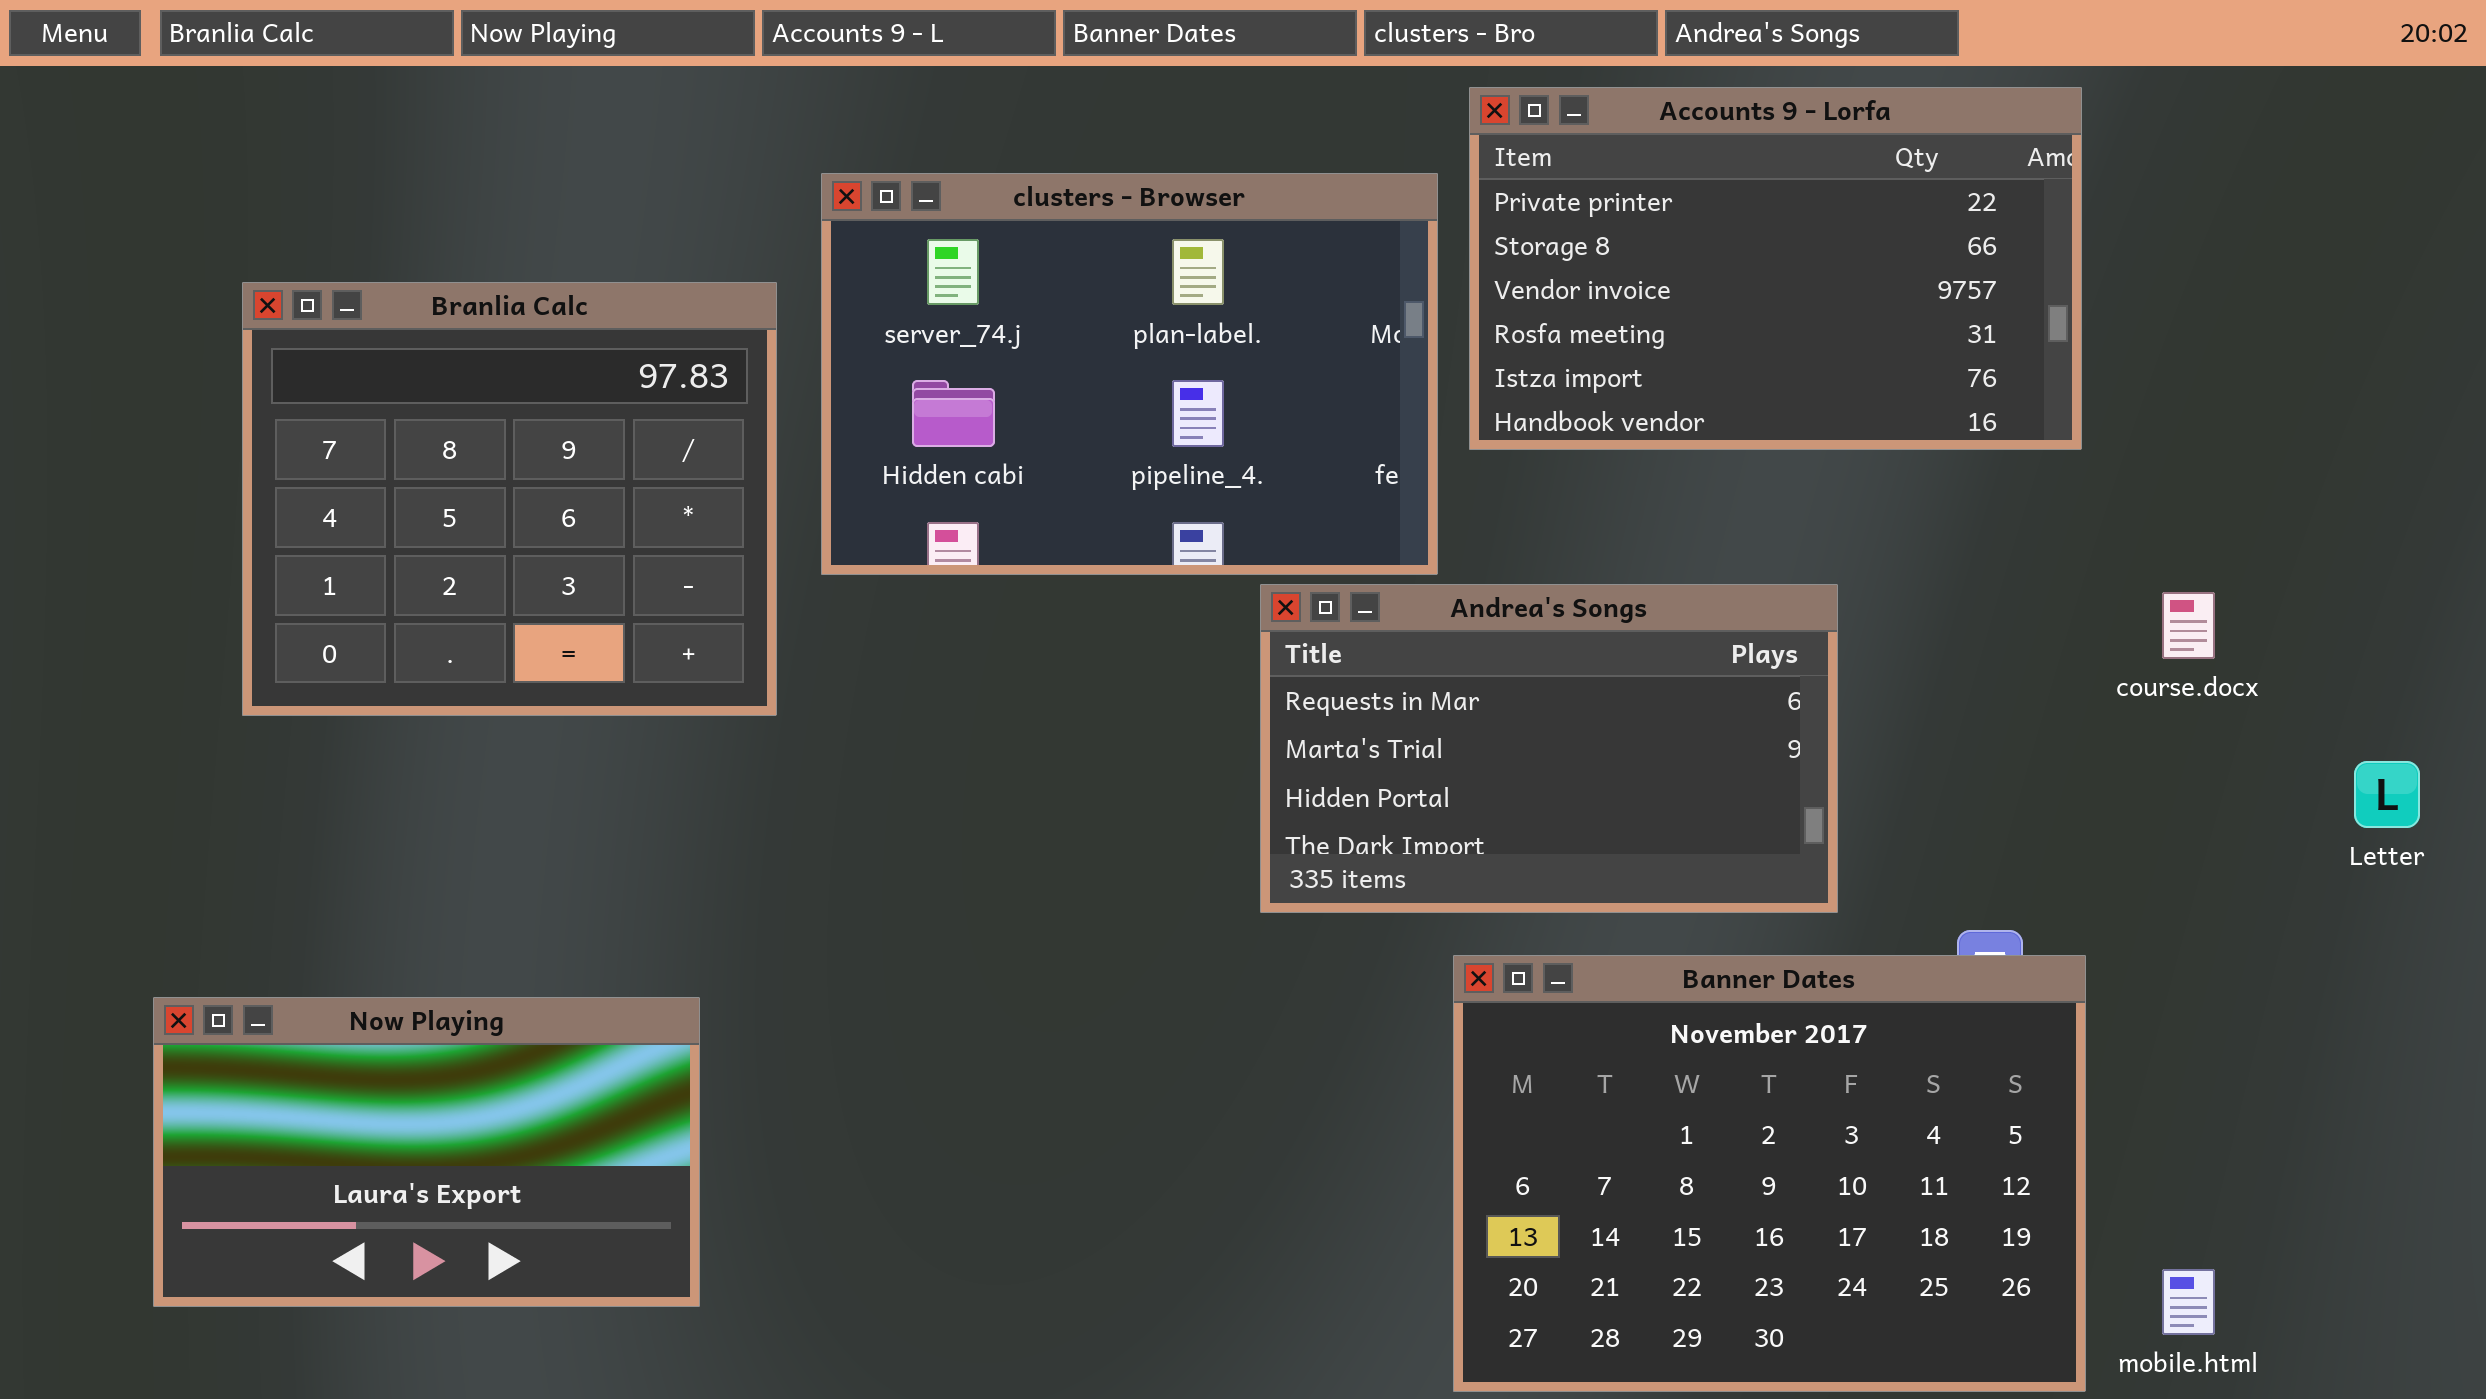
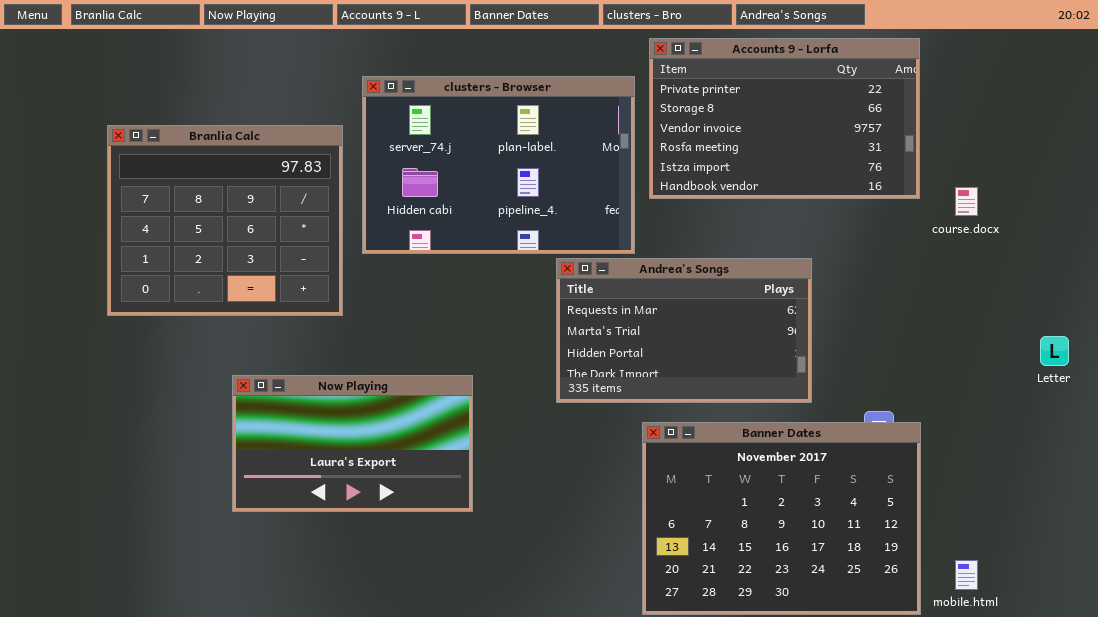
course.docx: [2162,592,2215,659] -> [955,187,978,216], moved
Now Playing: [153,997,700,1307] -> [232,375,473,512], moved

